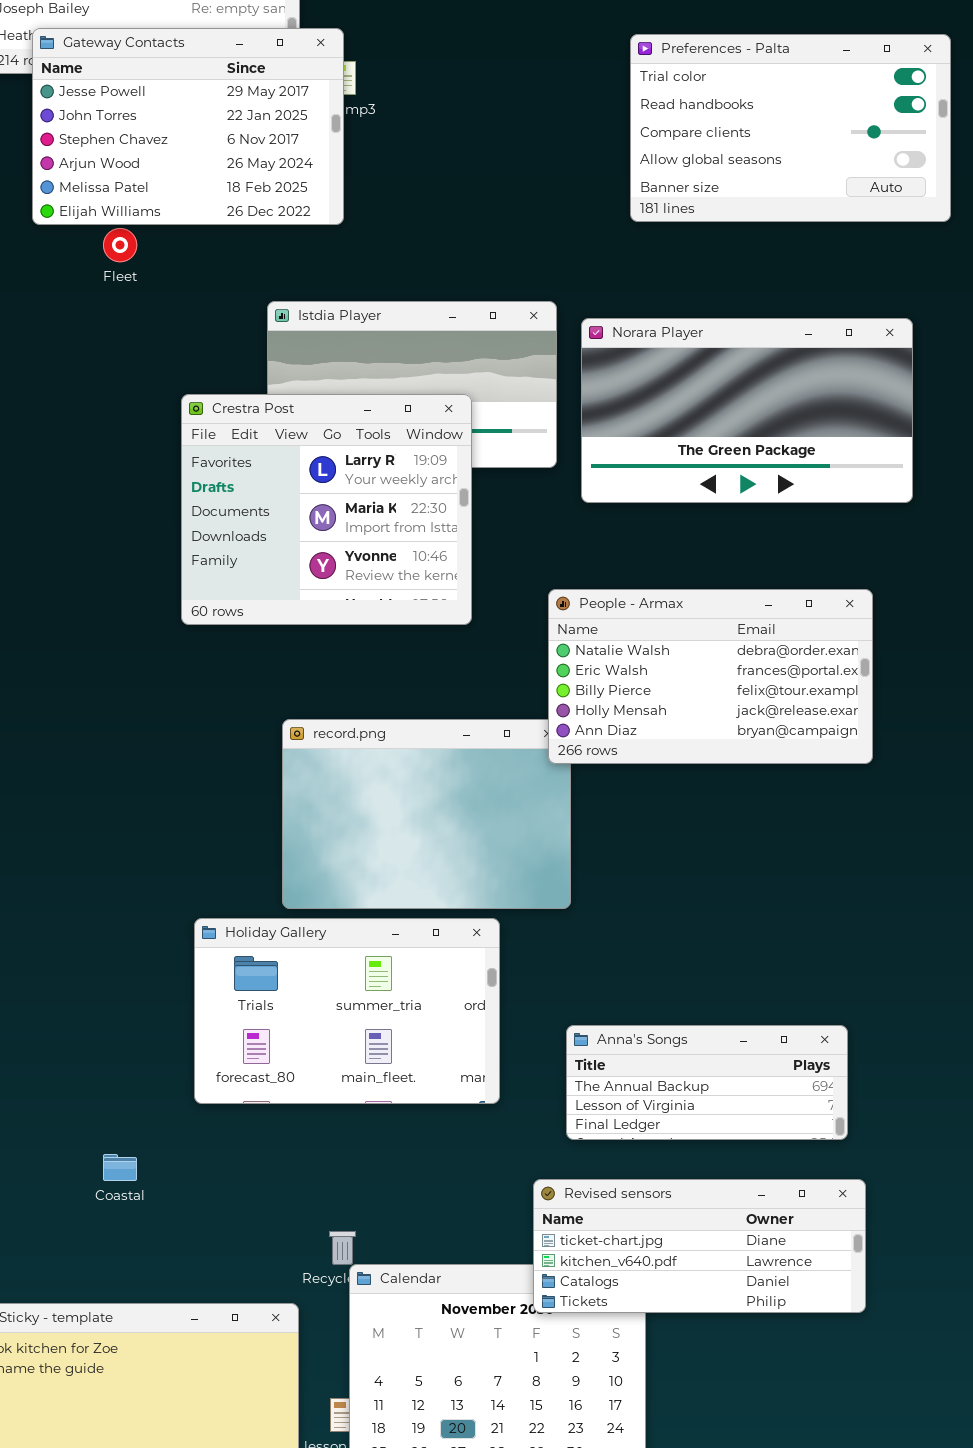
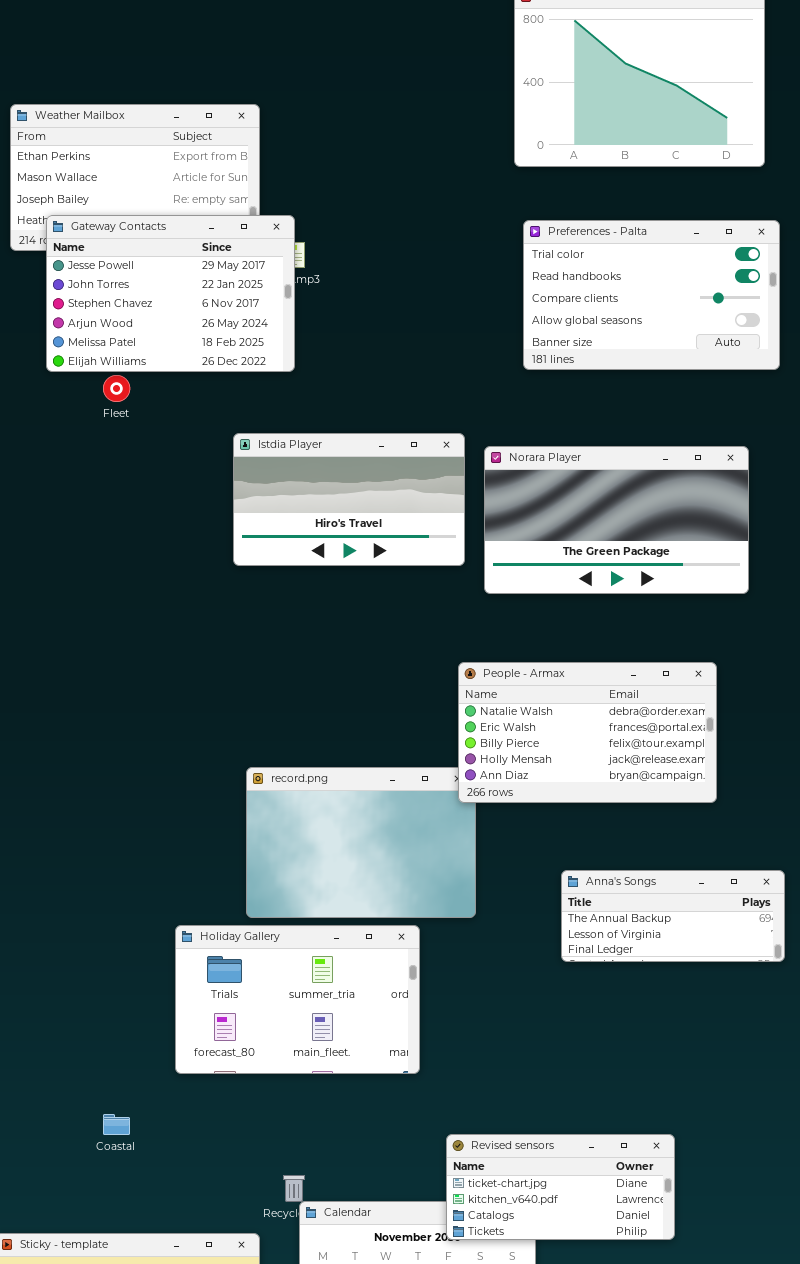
Crestra Post: [181,394,472,625] -> none, closed
Anna's Songs: [566,1025,848,1140] -> [561,870,785,962], moved
Revised sensors: [533,1179,866,1313] -> [446,1134,675,1240], resized

